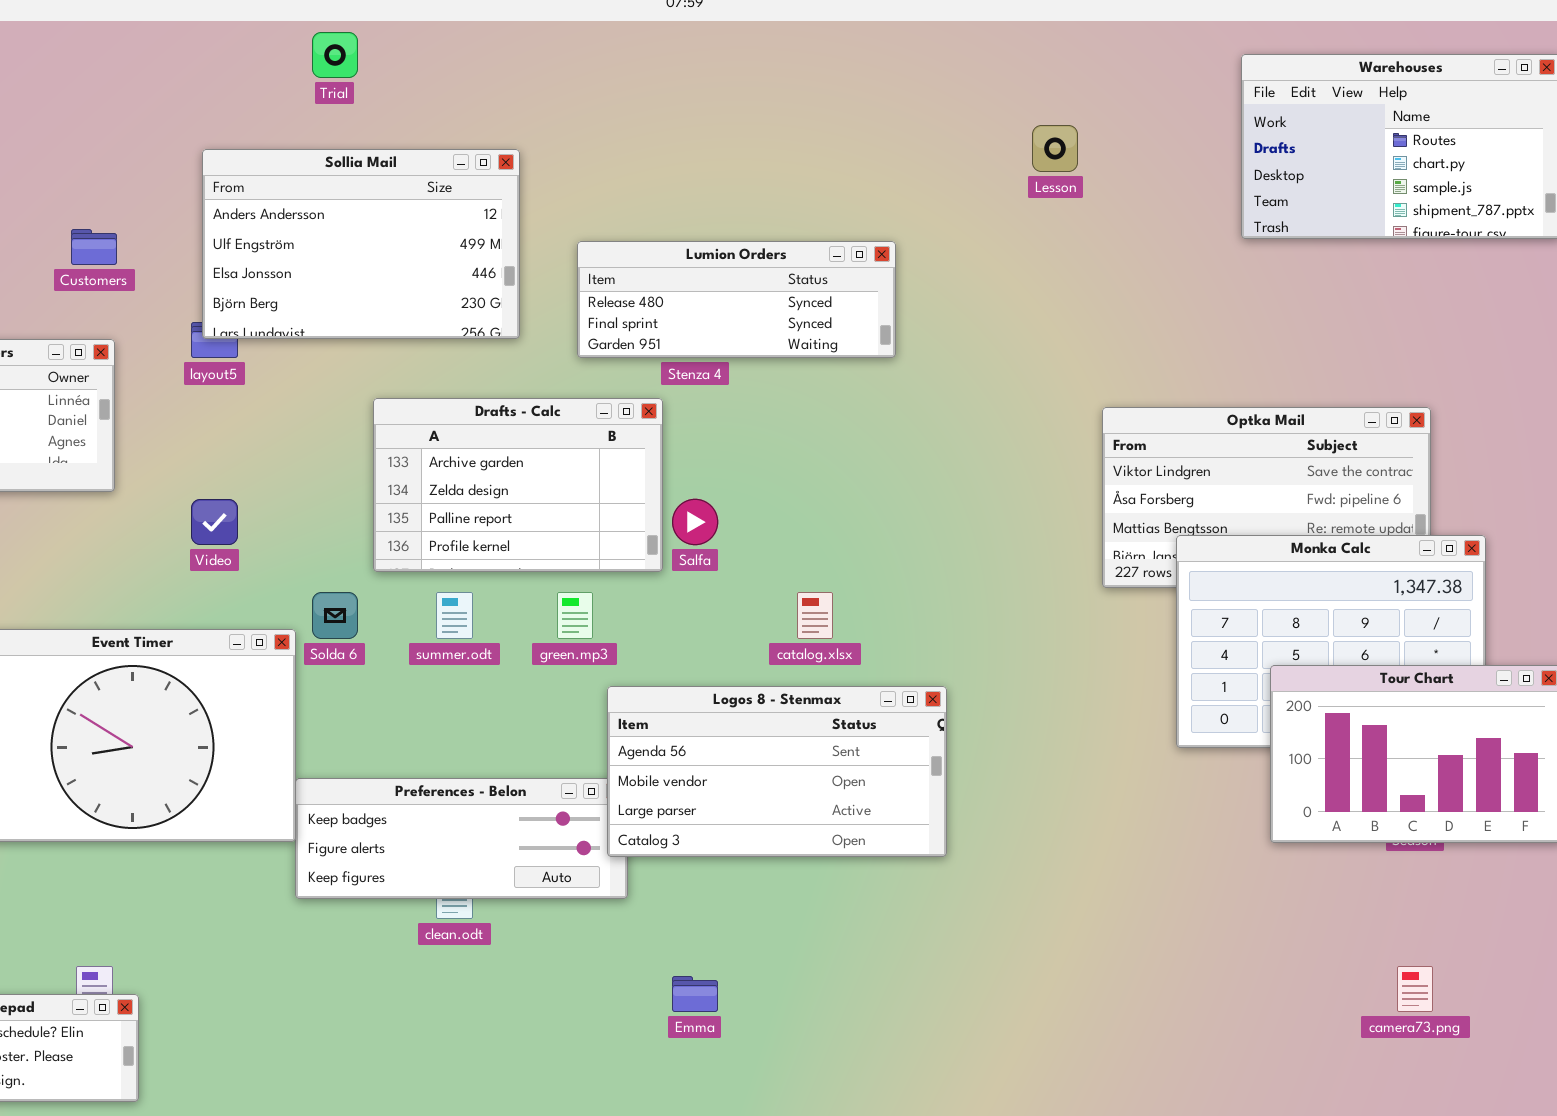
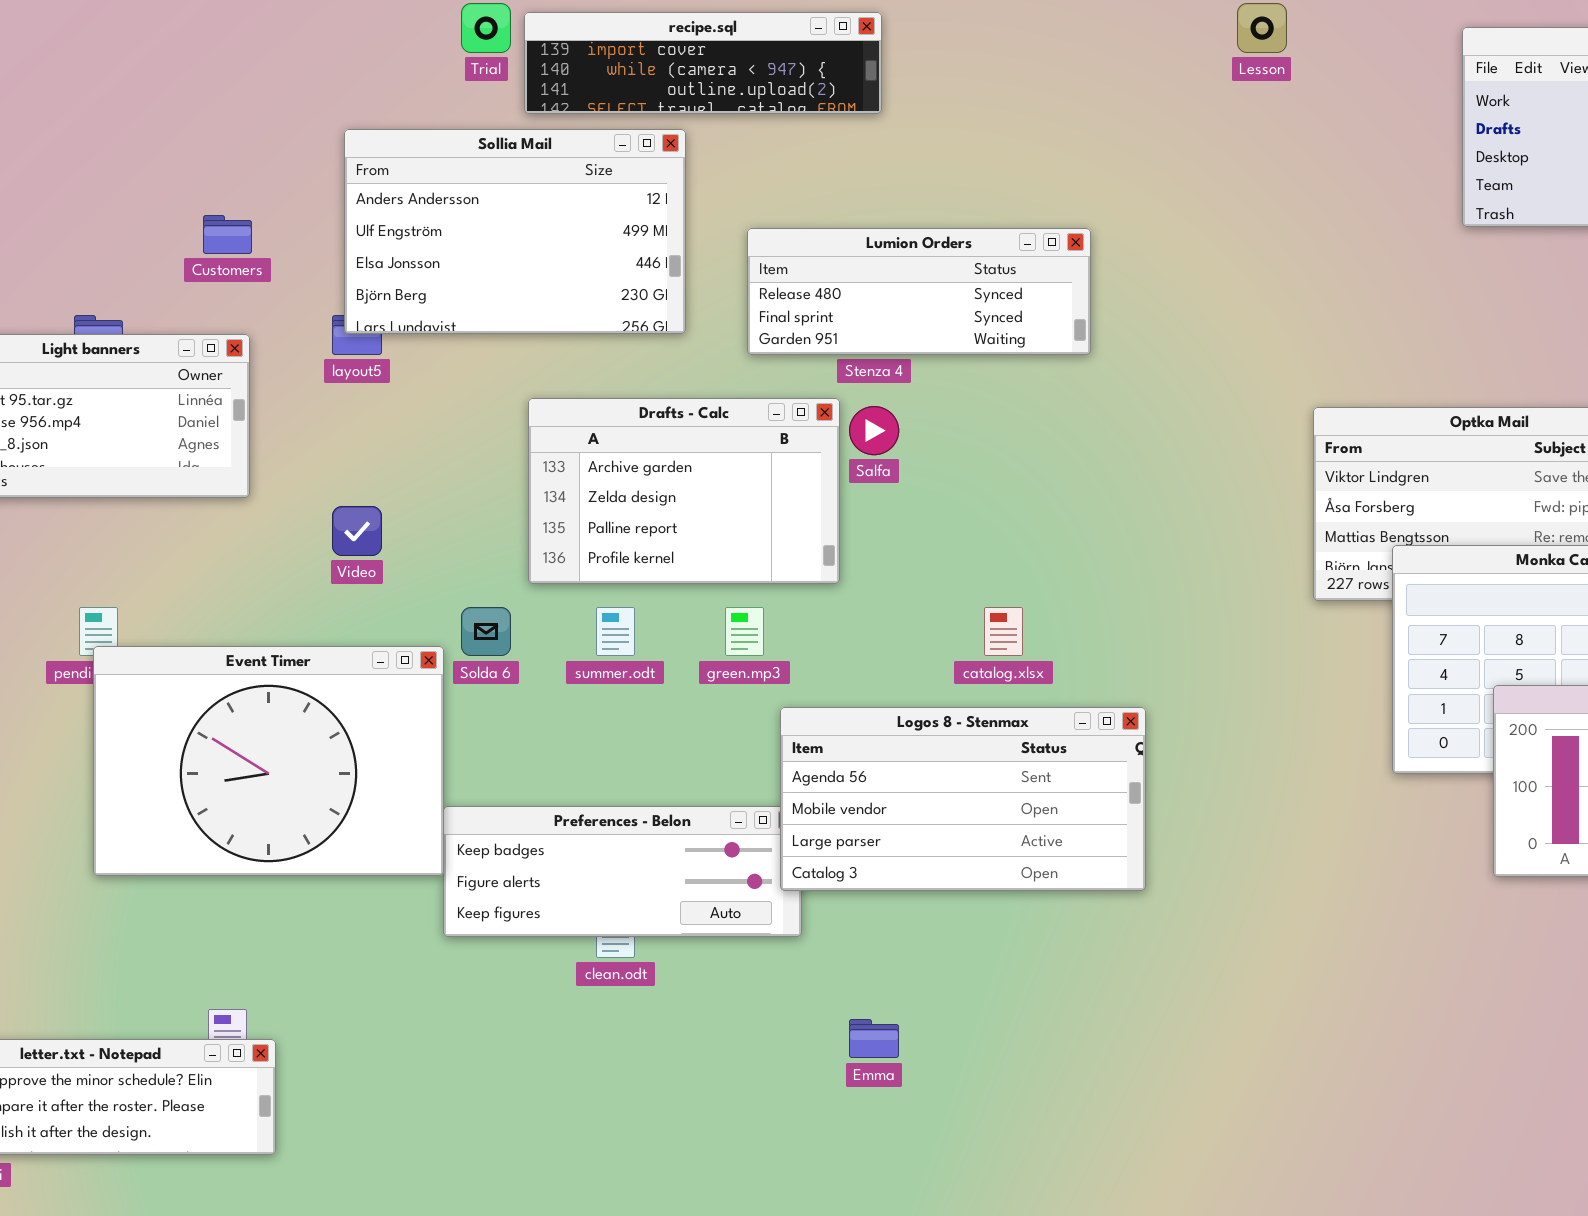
recipe.sql: none -> [524,12,882,114], opened
Lesson: [1032,125,1078,172] -> [1237,3,1287,53], moved
Salfa: [672,499,718,545] -> [849,406,899,455], moved

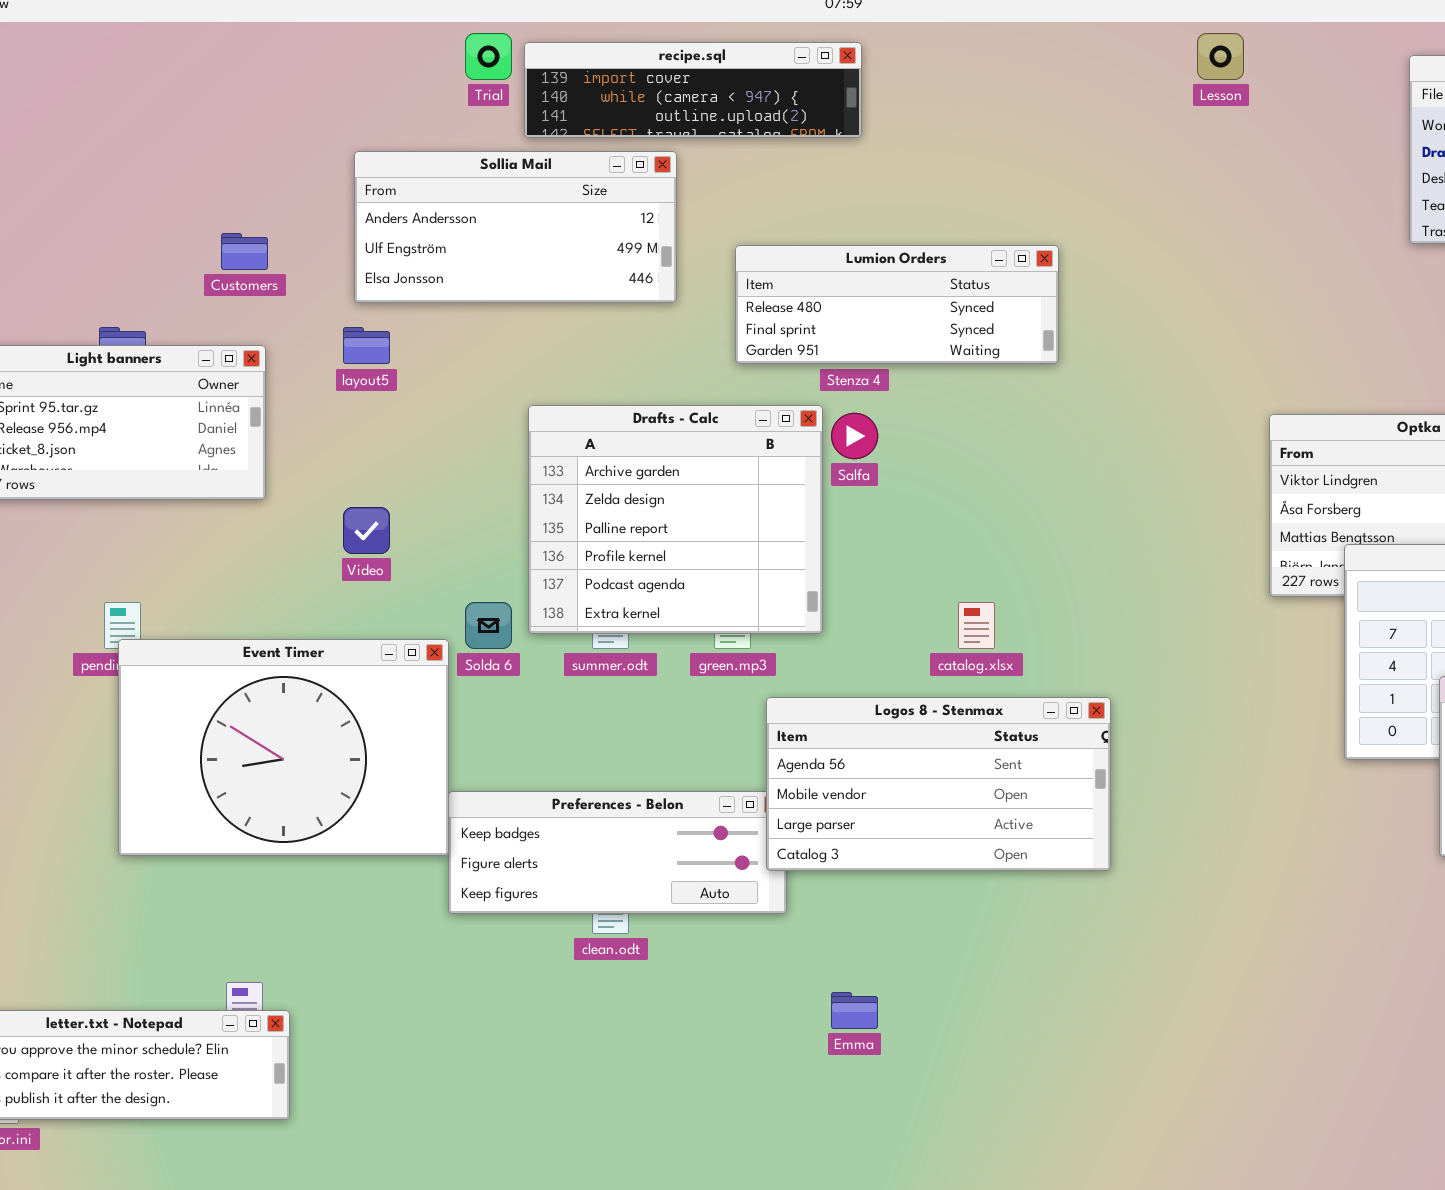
Sollia Mail: [344,129,686,334] -> [354,151,677,303], resized
Drafts - Calc: [528,398,840,584] -> [528,405,823,634], resized

